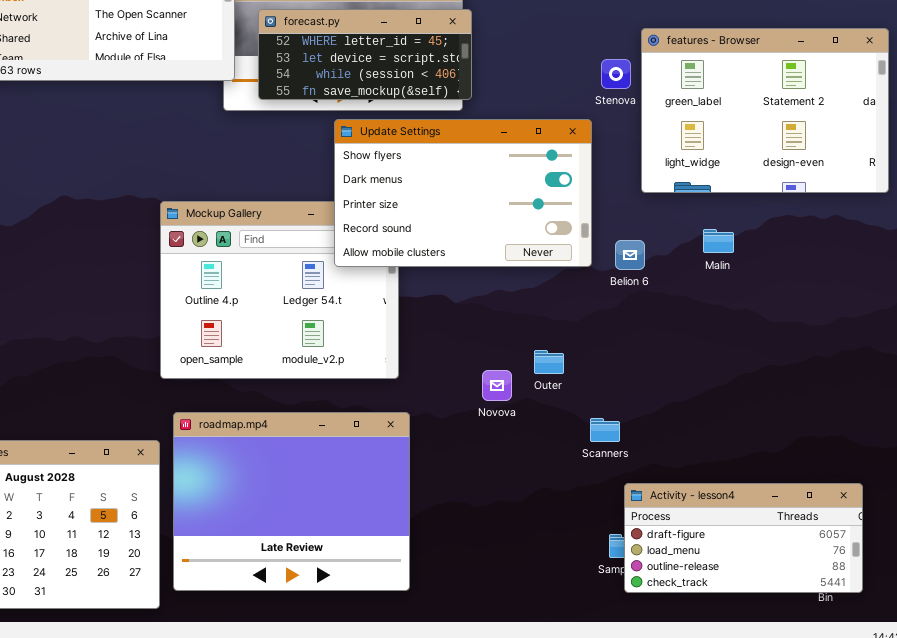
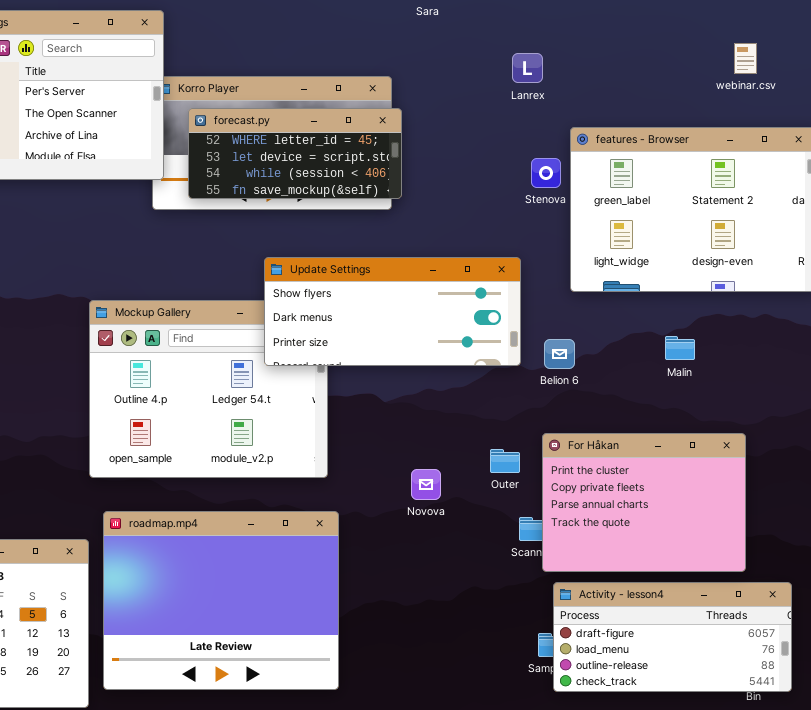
Update Settings: [334,119,592,267] -> [264,257,521,366], resized
Malin: [703,229,734,253] -> [665,336,695,360], moved
For Håkan: none -> [542,433,746,572], opened
Outer: [534,350,564,374] -> [490,449,520,473], moved

